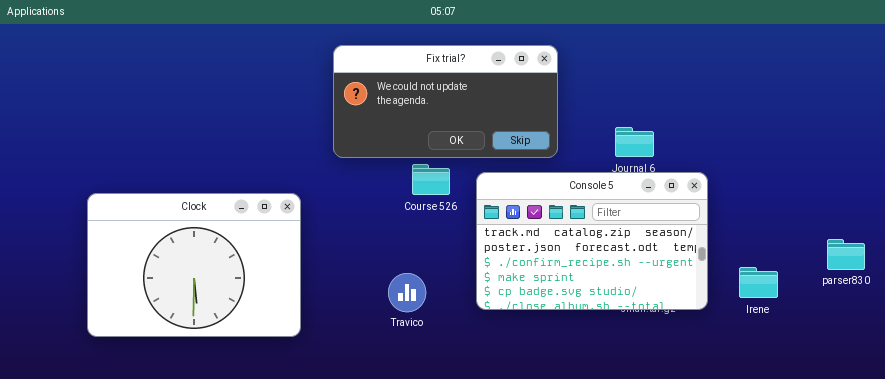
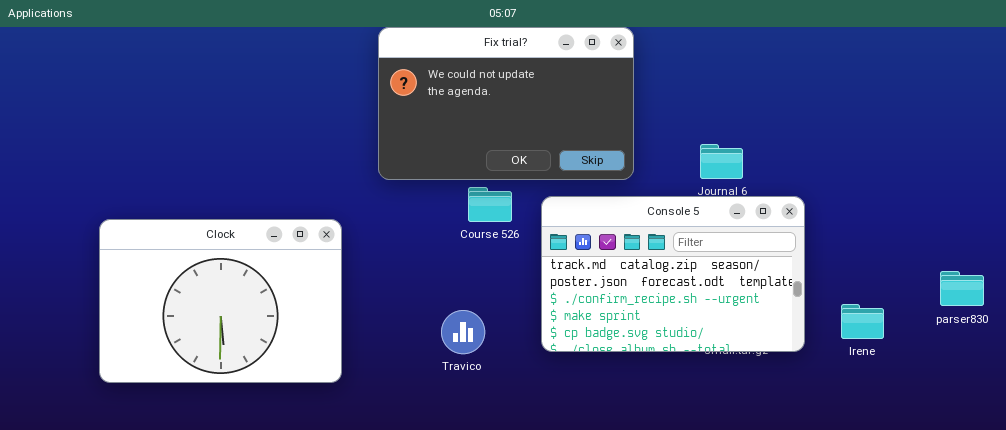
Fix trial?: [333,45,558,158] -> [378,27,634,180], resized

